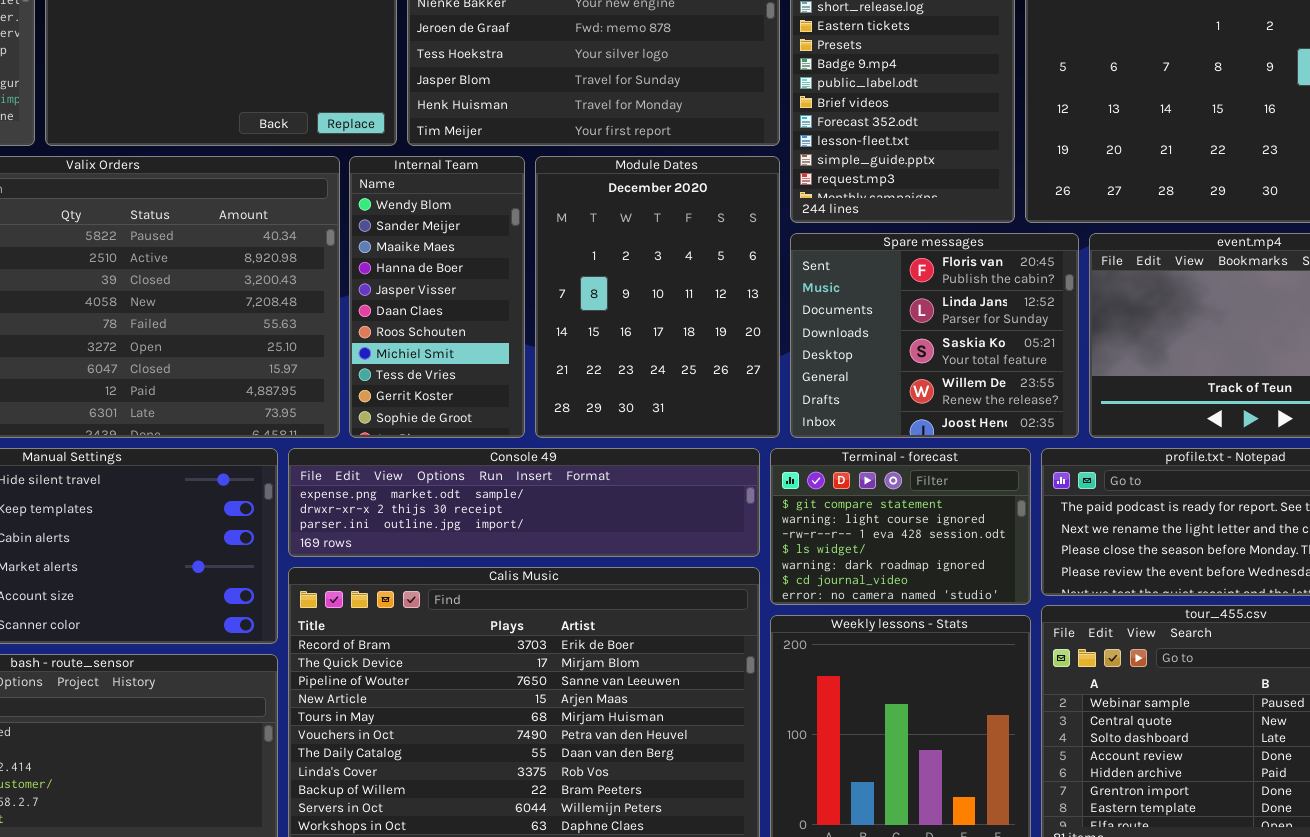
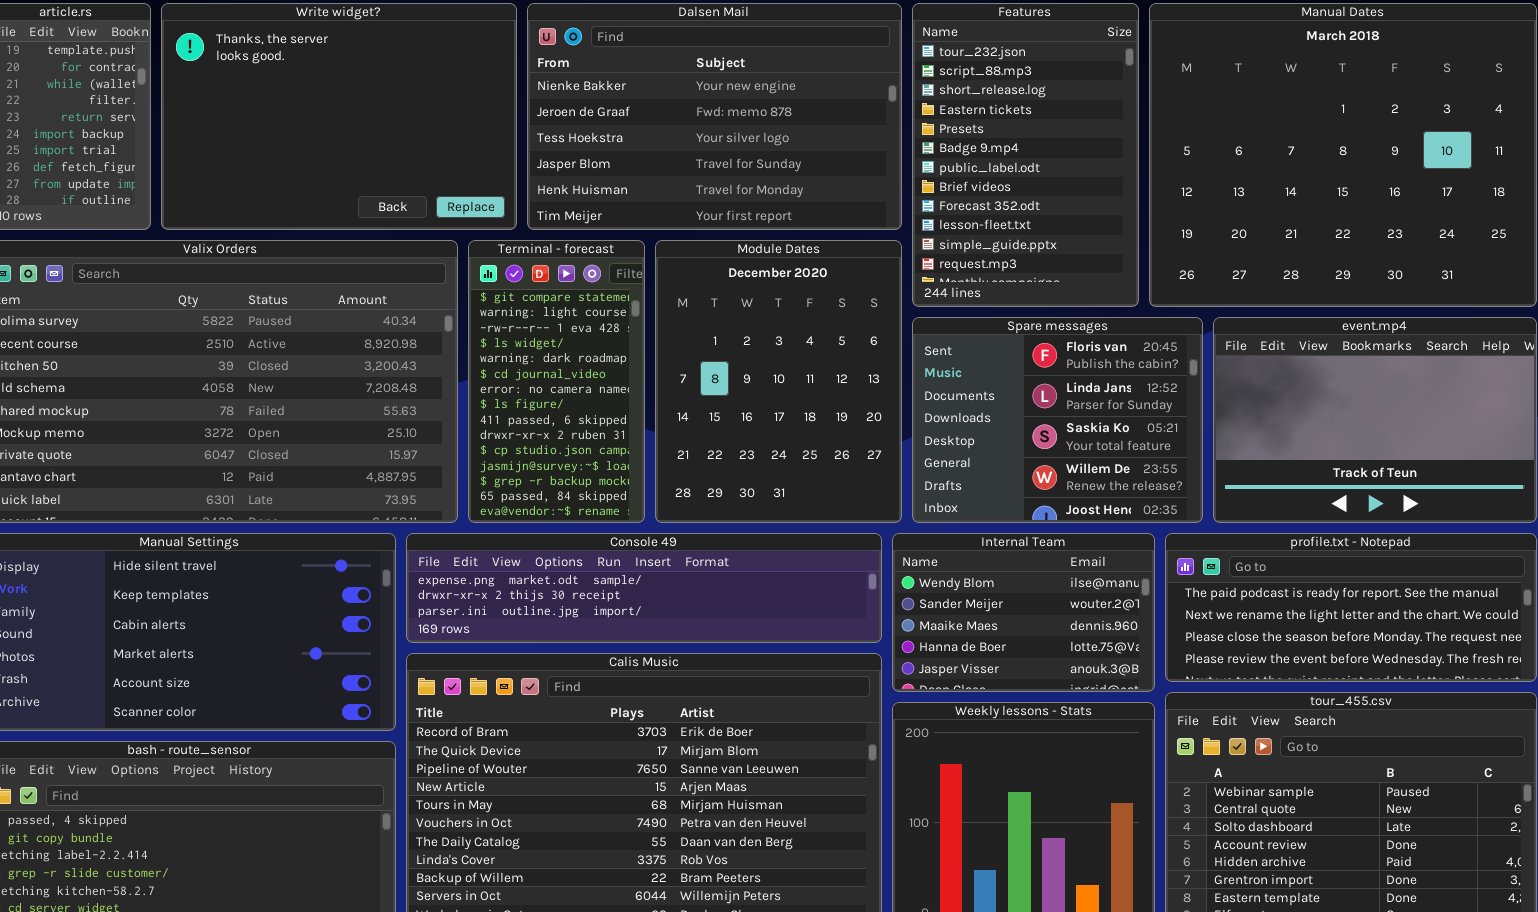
Internal Team: [349,156,525,438] -> [892,533,1155,692], moved, resized
Terminal - forecast: [770,448,1031,605] -> [468,240,645,523], moved, resized

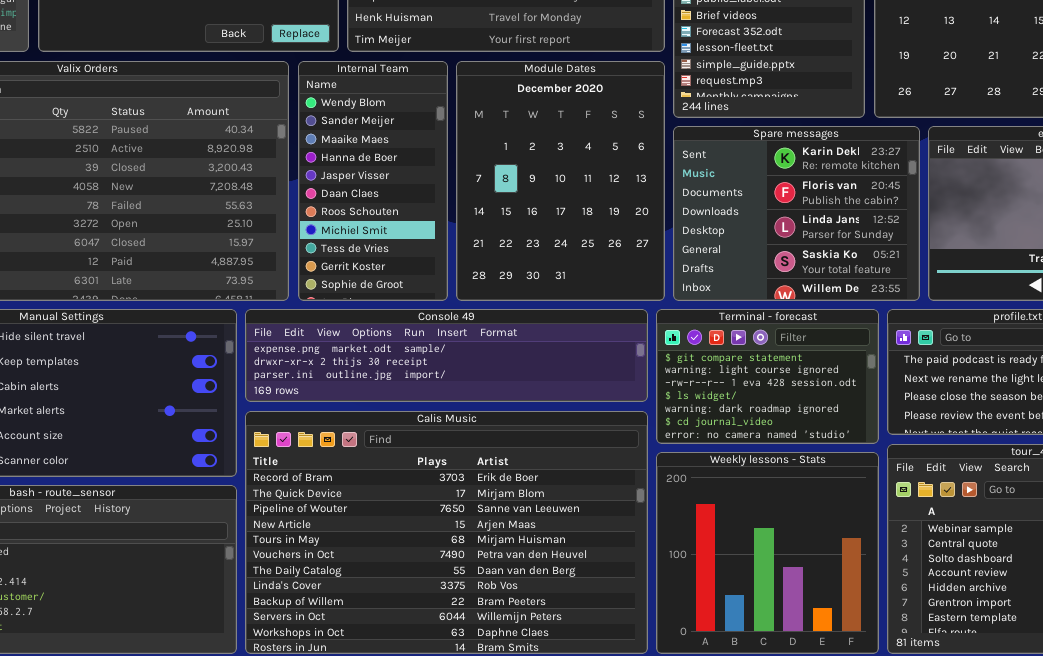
Terminal - forecast: [468,240,645,523] -> [656,309,879,444], moved, resized
Spare messages: [912,317,1203,523] -> [673,126,920,301], scrolled up 1 row
Internal Team: [892,533,1155,692] -> [298,61,448,301], moved, resized

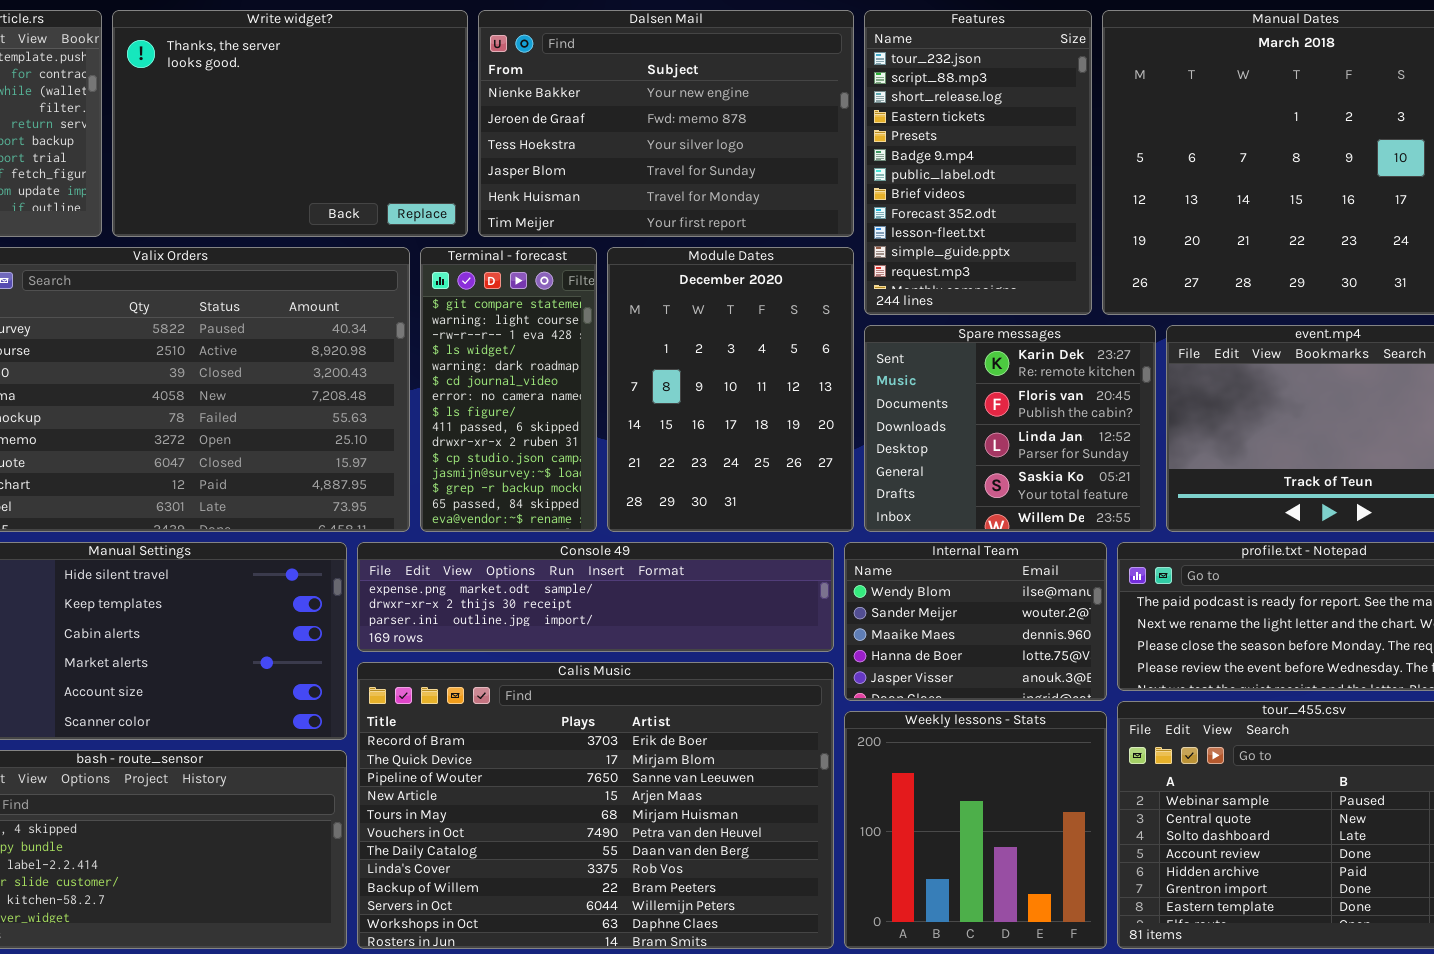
Internal Team: [298,61,448,301] -> [844,542,1107,701], moved, resized
Terminal - forecast: [656,309,879,444] -> [420,247,597,532], moved, resized

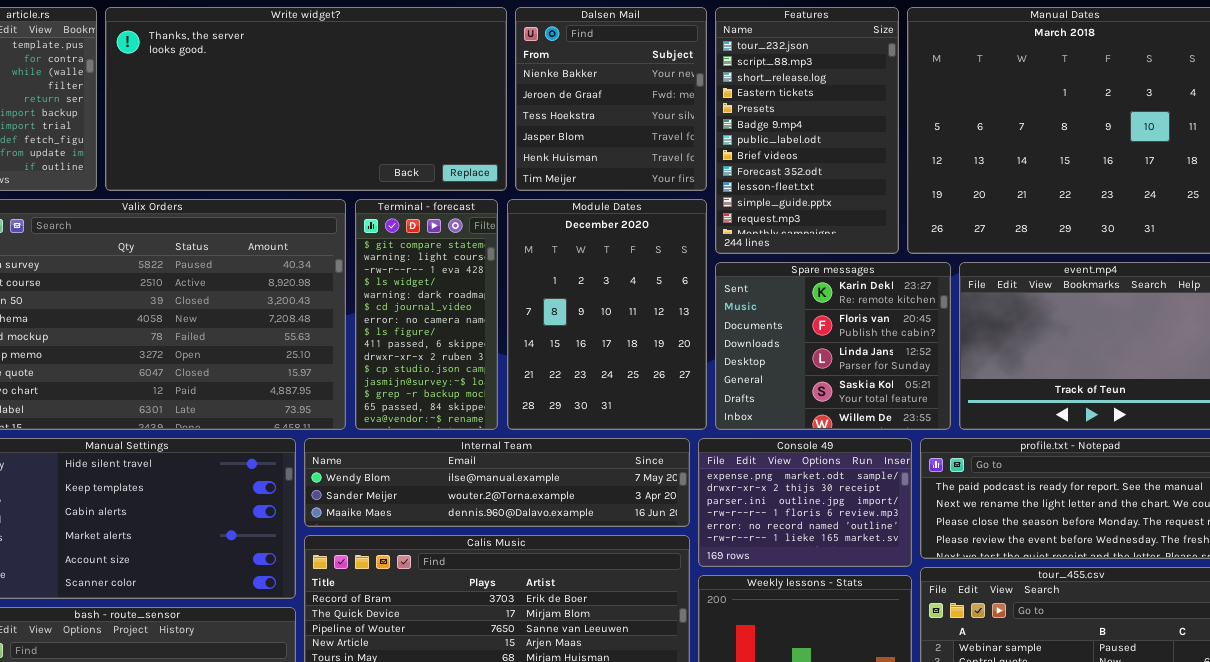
Write widget?: [112,10,468,237] -> [105,7,507,191], resized
Dalsen Mail: [478,10,854,237] -> [515,7,707,191], resized
Console 49: [357,542,834,652] -> [698,438,912,567], moved, resized
Internal Team: [844,542,1107,701] -> [304,438,690,527], moved, resized

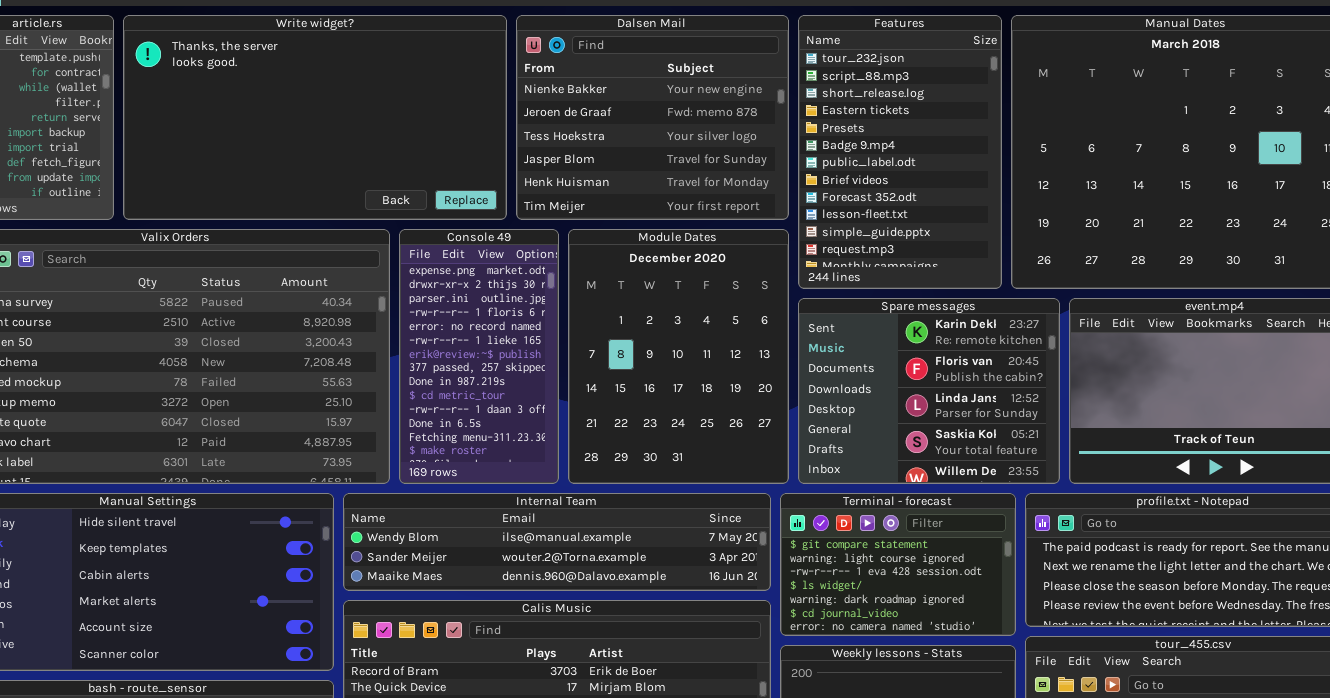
Write widget?: [105,7,507,191] -> [123,15,507,220], resized
Dalsen Mail: [515,7,707,191] -> [516,15,789,220], resized
Terminal - forecast: [355,199,498,430] -> [780,493,1016,636], moved, resized
Console 49: [698,438,912,567] -> [399,229,559,484], moved, resized

